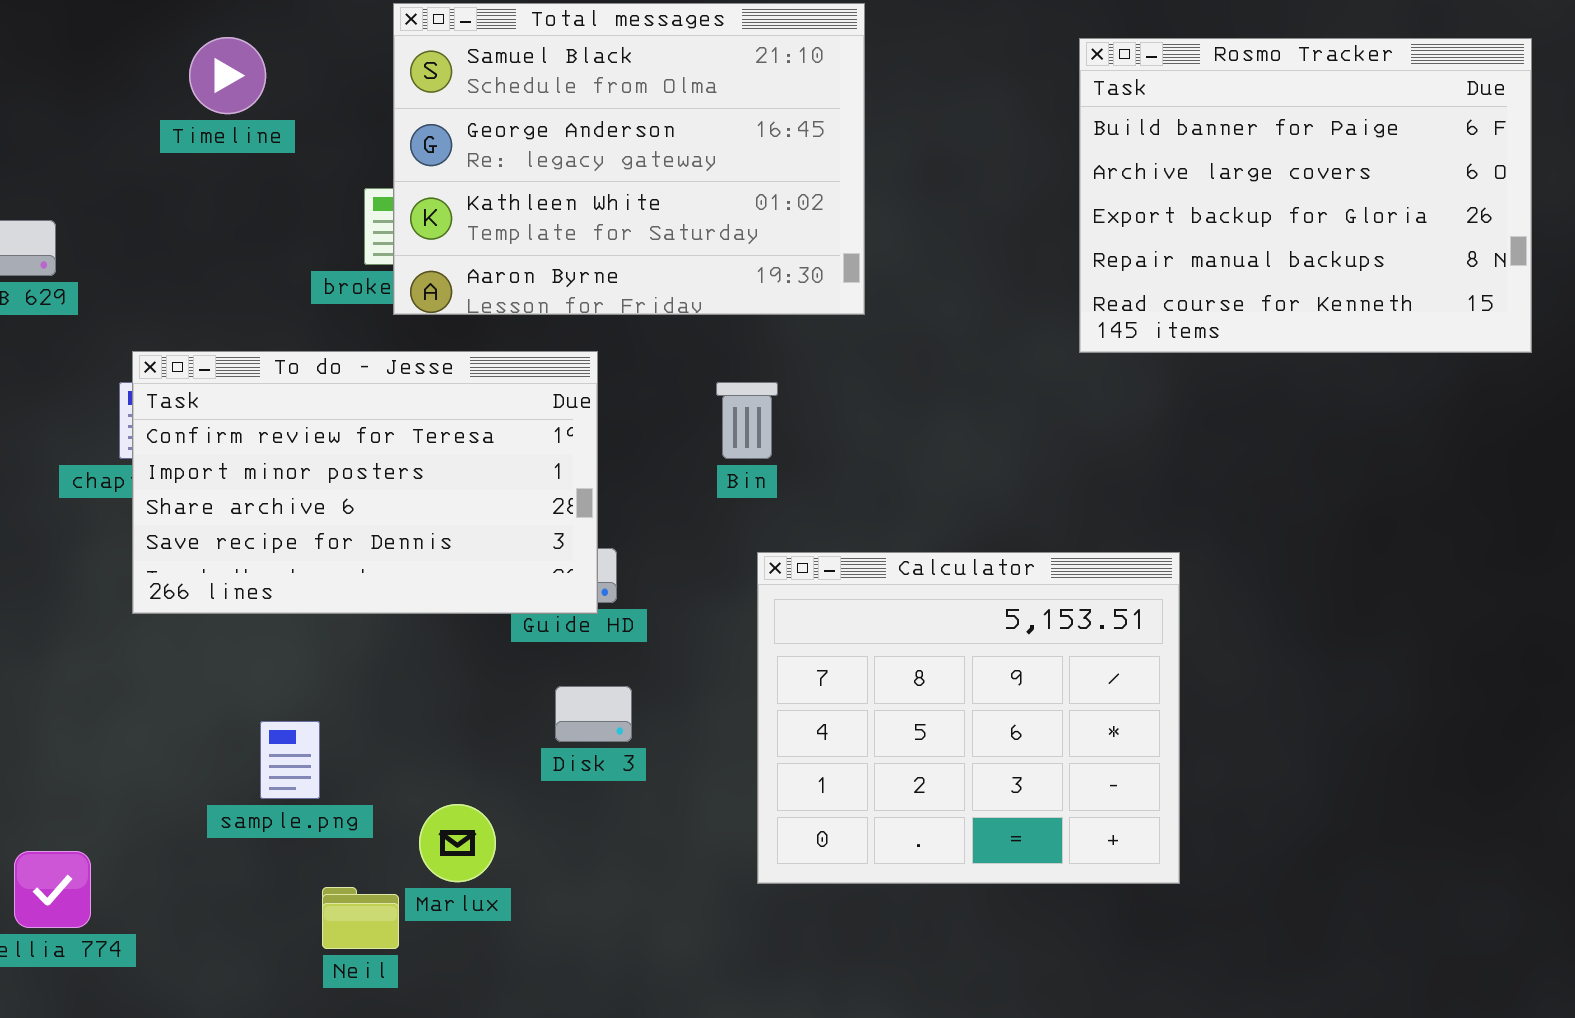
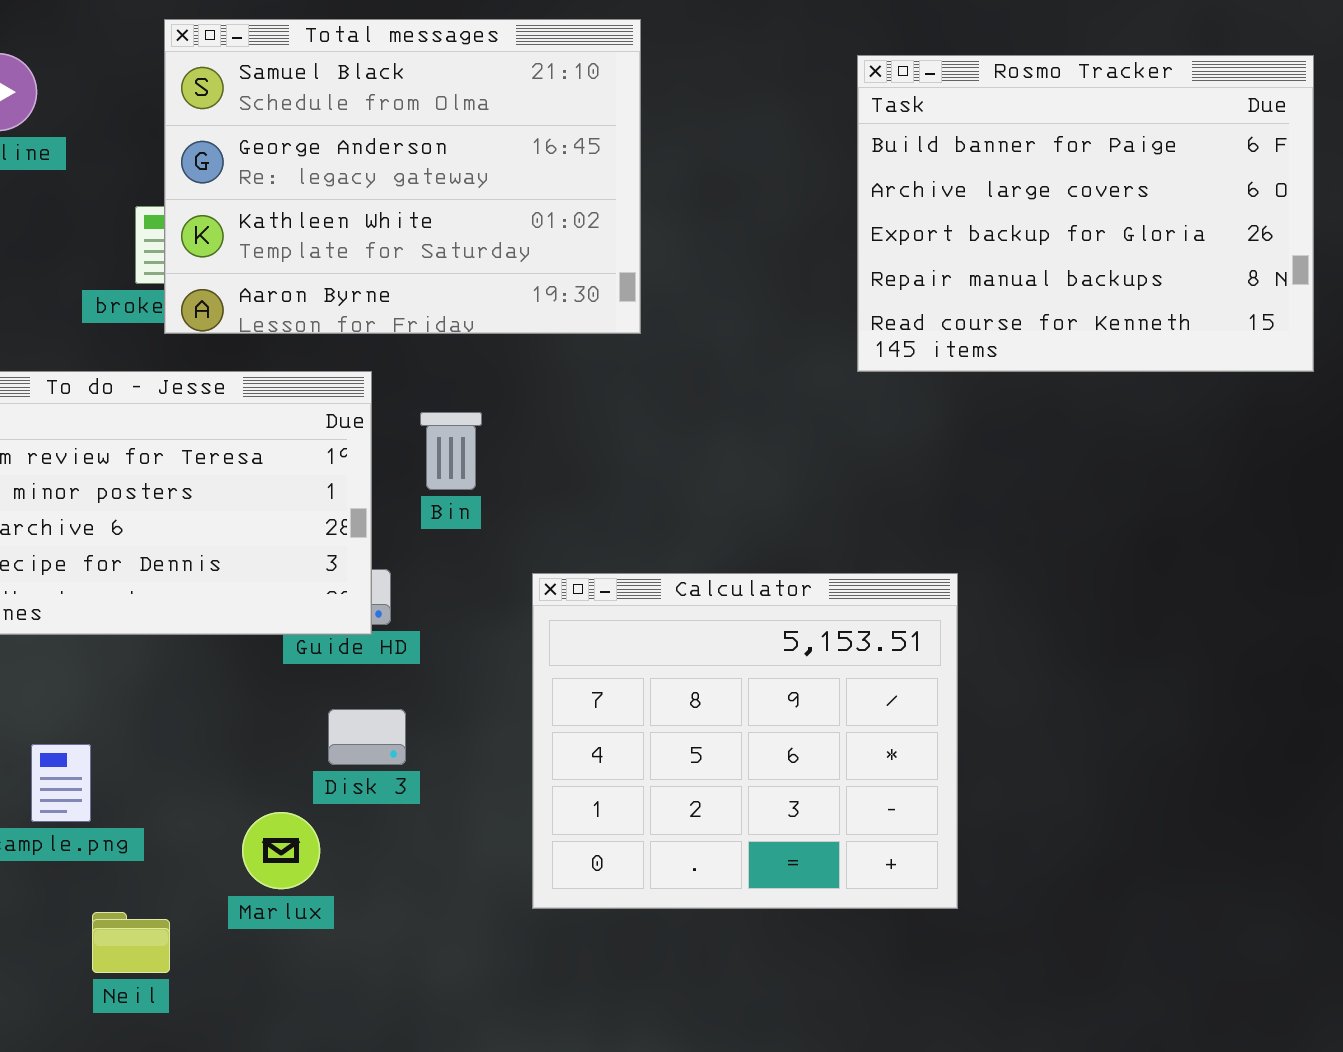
Bin: [716,382,778,459] -> [420,412,482,490], moved
Marlux: [419,804,496,882] -> [242,812,320,889], moved

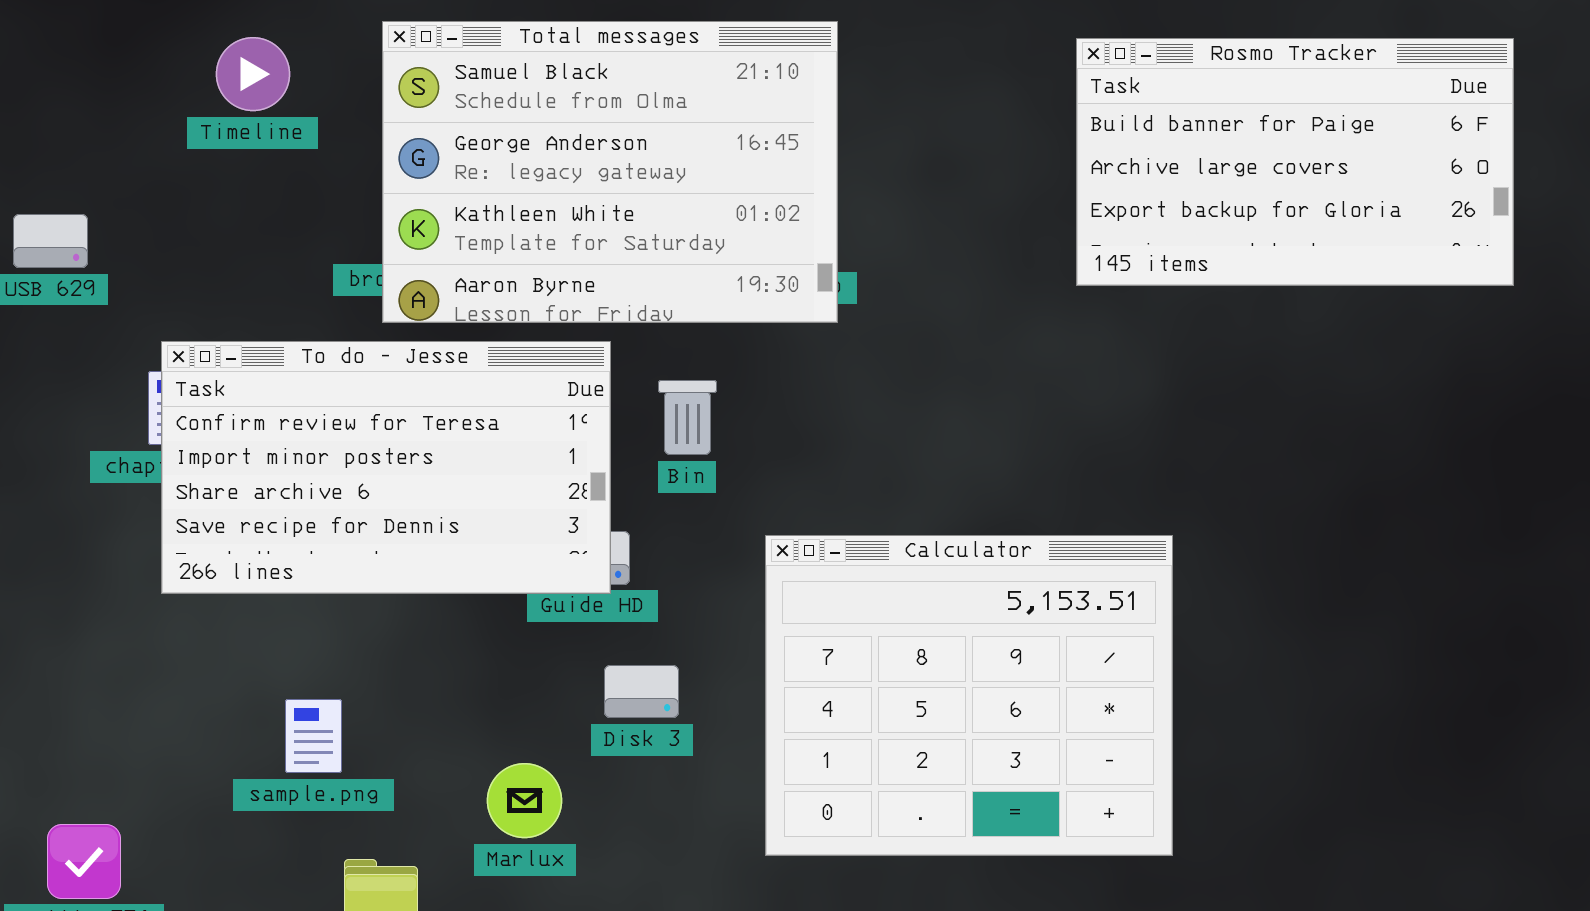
Total messages: [164,19,641,334] -> [382,21,838,323], moved
Rosmo Tracker: [857,55,1314,372] -> [1076,38,1514,286], resized
Disk 3: [328,709,406,765] -> [604,665,679,718], moved

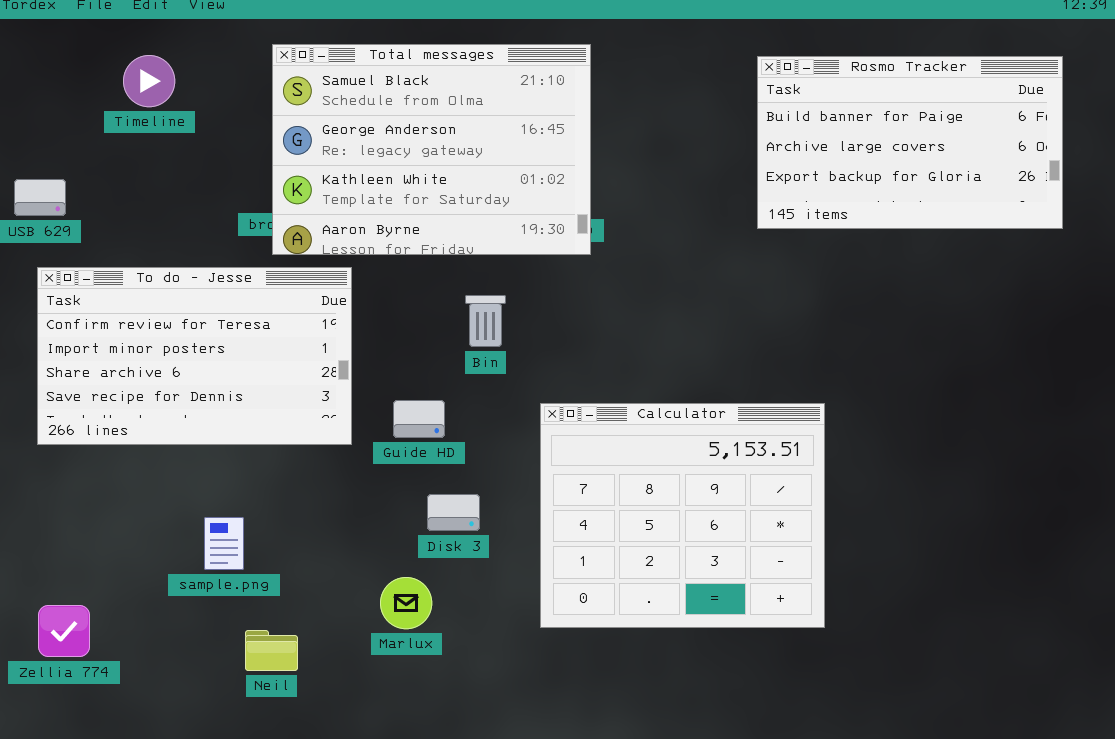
Timeline: [216,37,290,111] -> [123,55,175,107], moved
To do - Jesse: [161,341,611,594] -> [37,267,352,445], moved
Marlux: [487,763,562,838] -> [380,577,432,629], moved

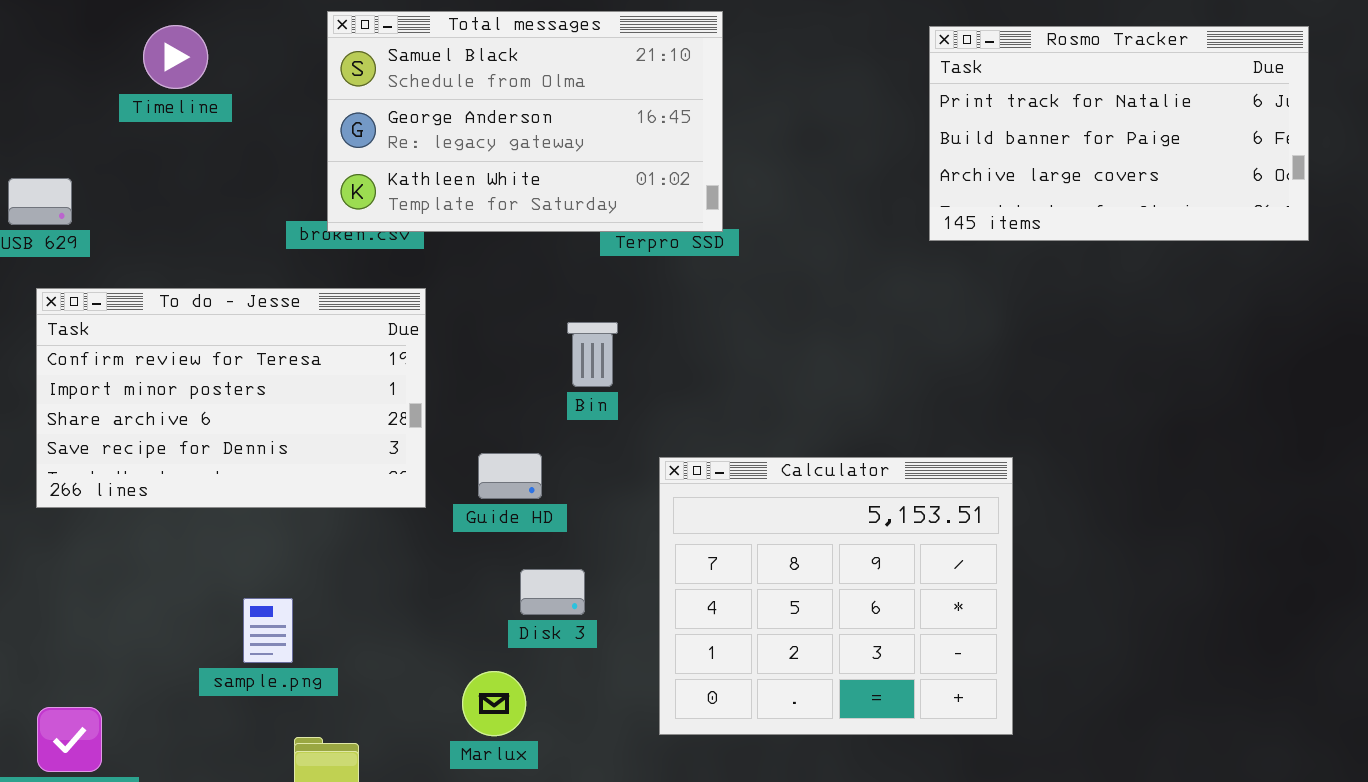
Total messages: [272,44,591,255] -> [327,11,723,232], resized
Rosmo Tracker: [757,56,1063,229] -> [929,26,1309,241], scrolled up 1 row

